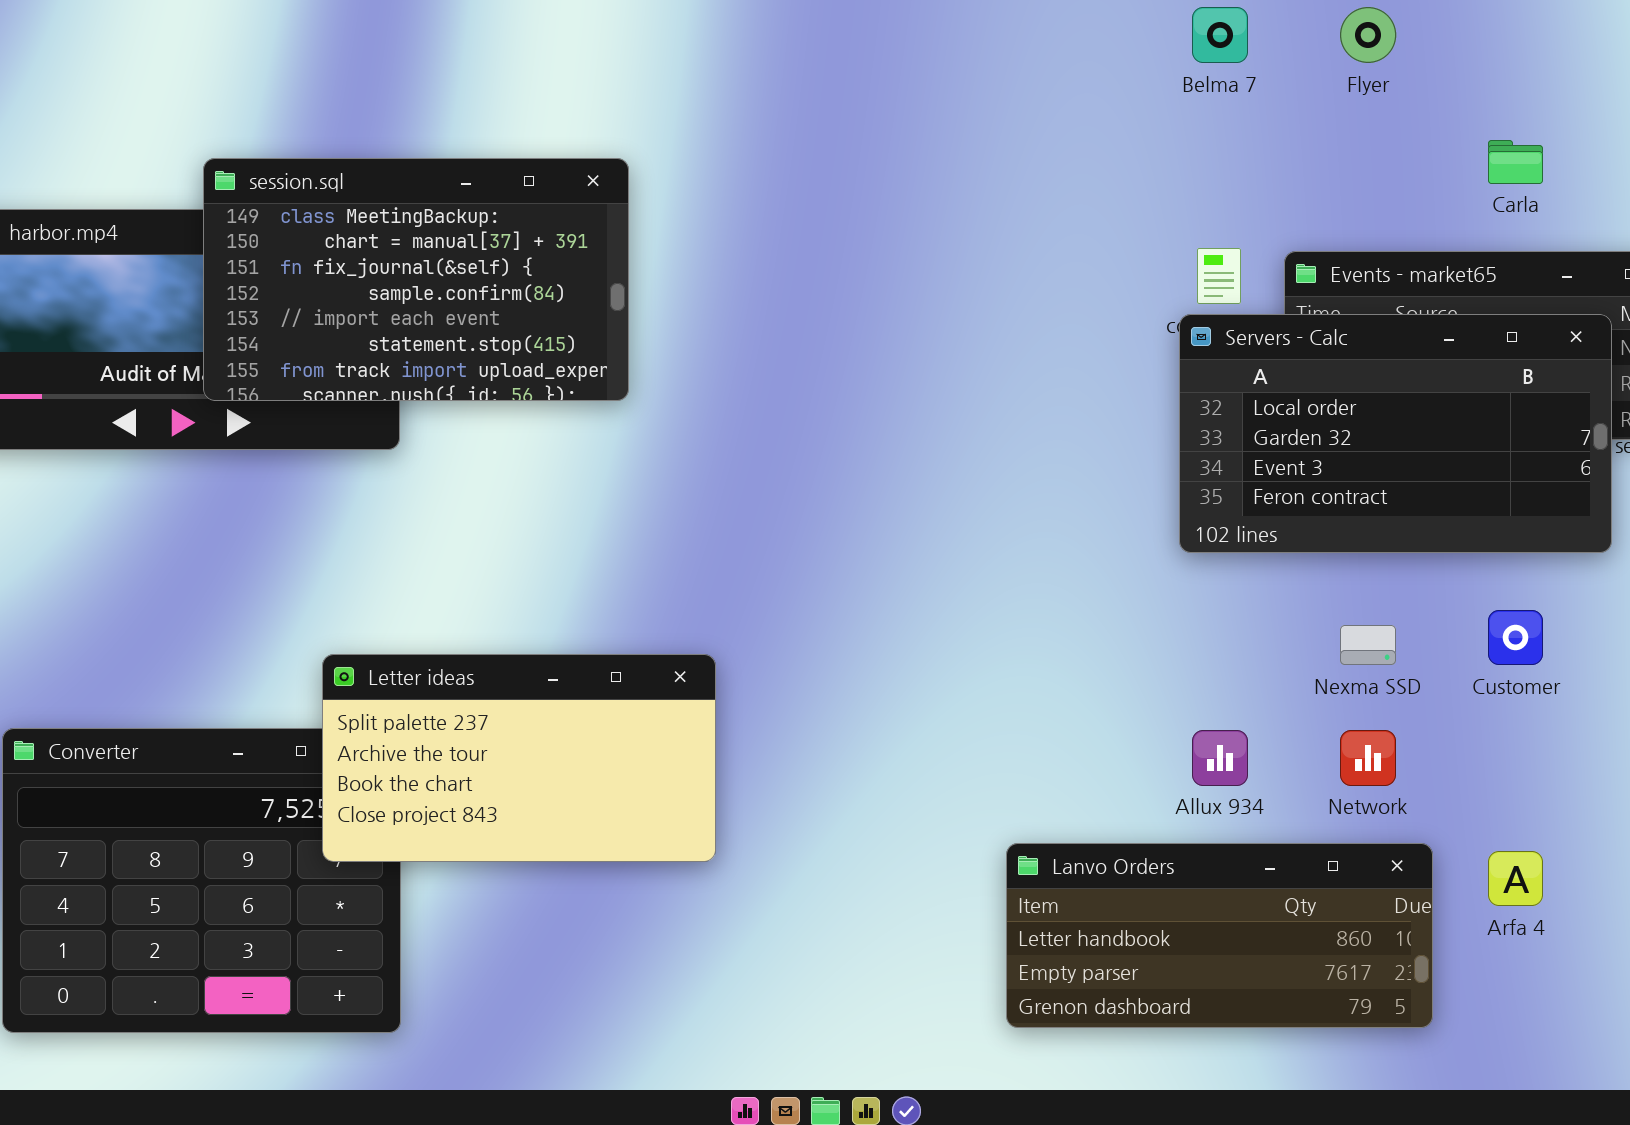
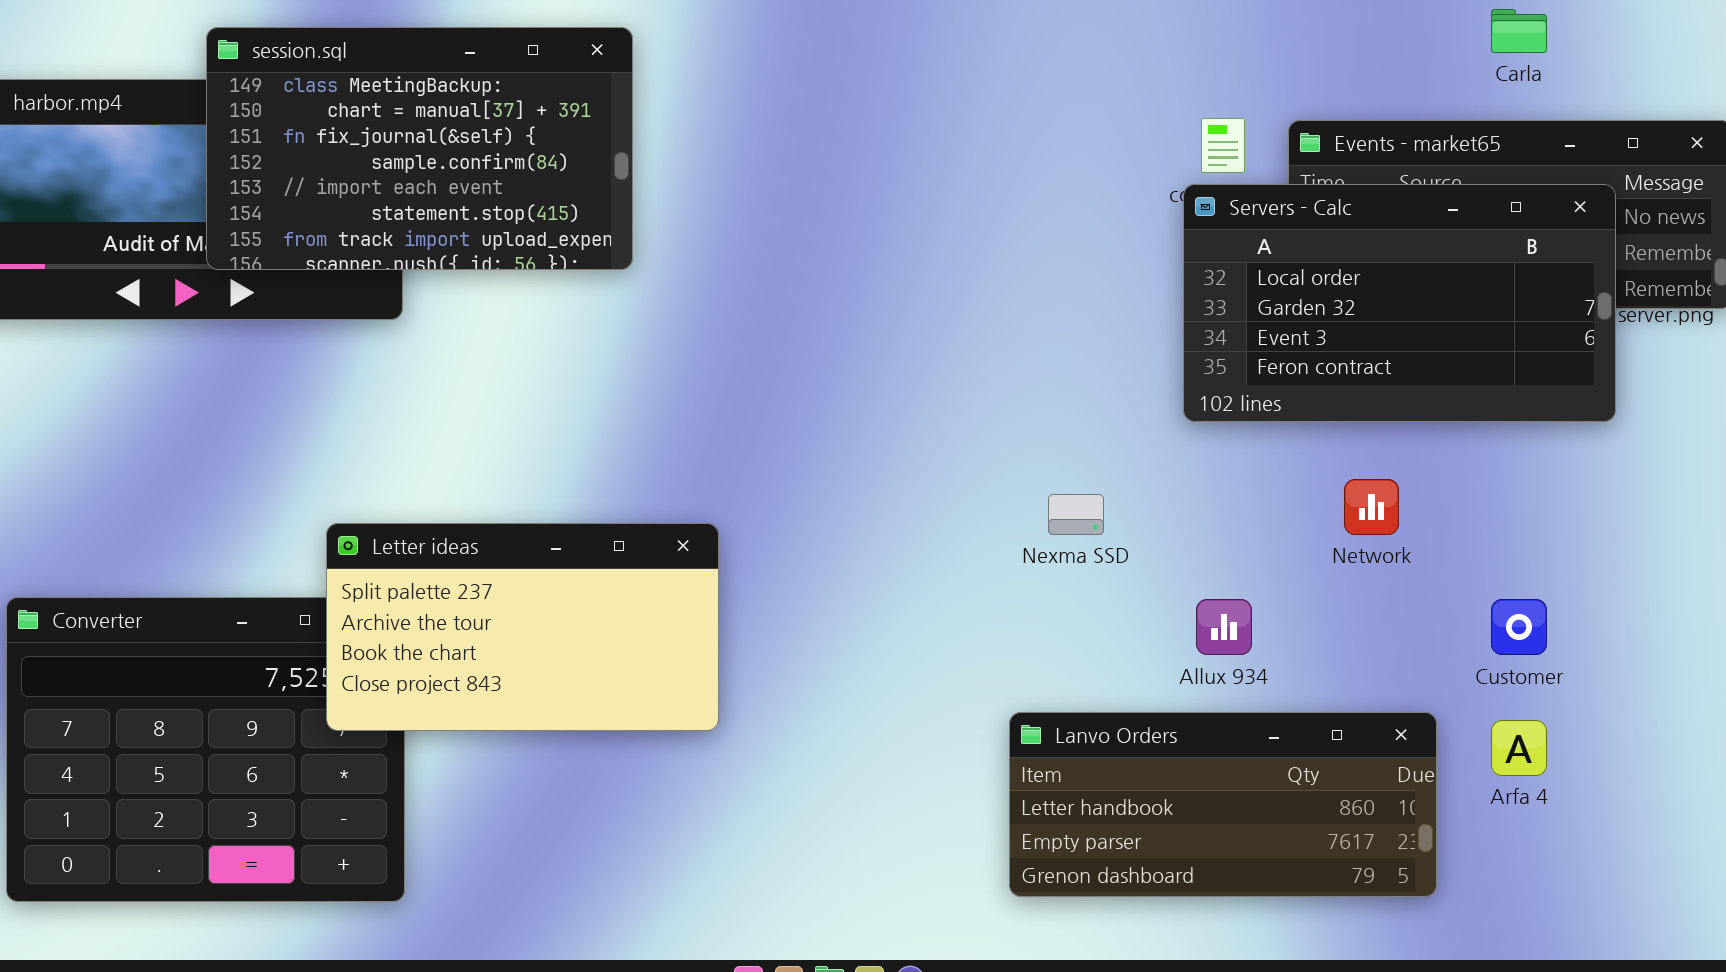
Customer: [1488,610,1543,665] -> [1491,599,1547,655], moved
Nexma SSD: [1340,625,1396,665] -> [1048,494,1104,535], moved
Network: [1340,730,1396,786] -> [1344,479,1399,535], moved

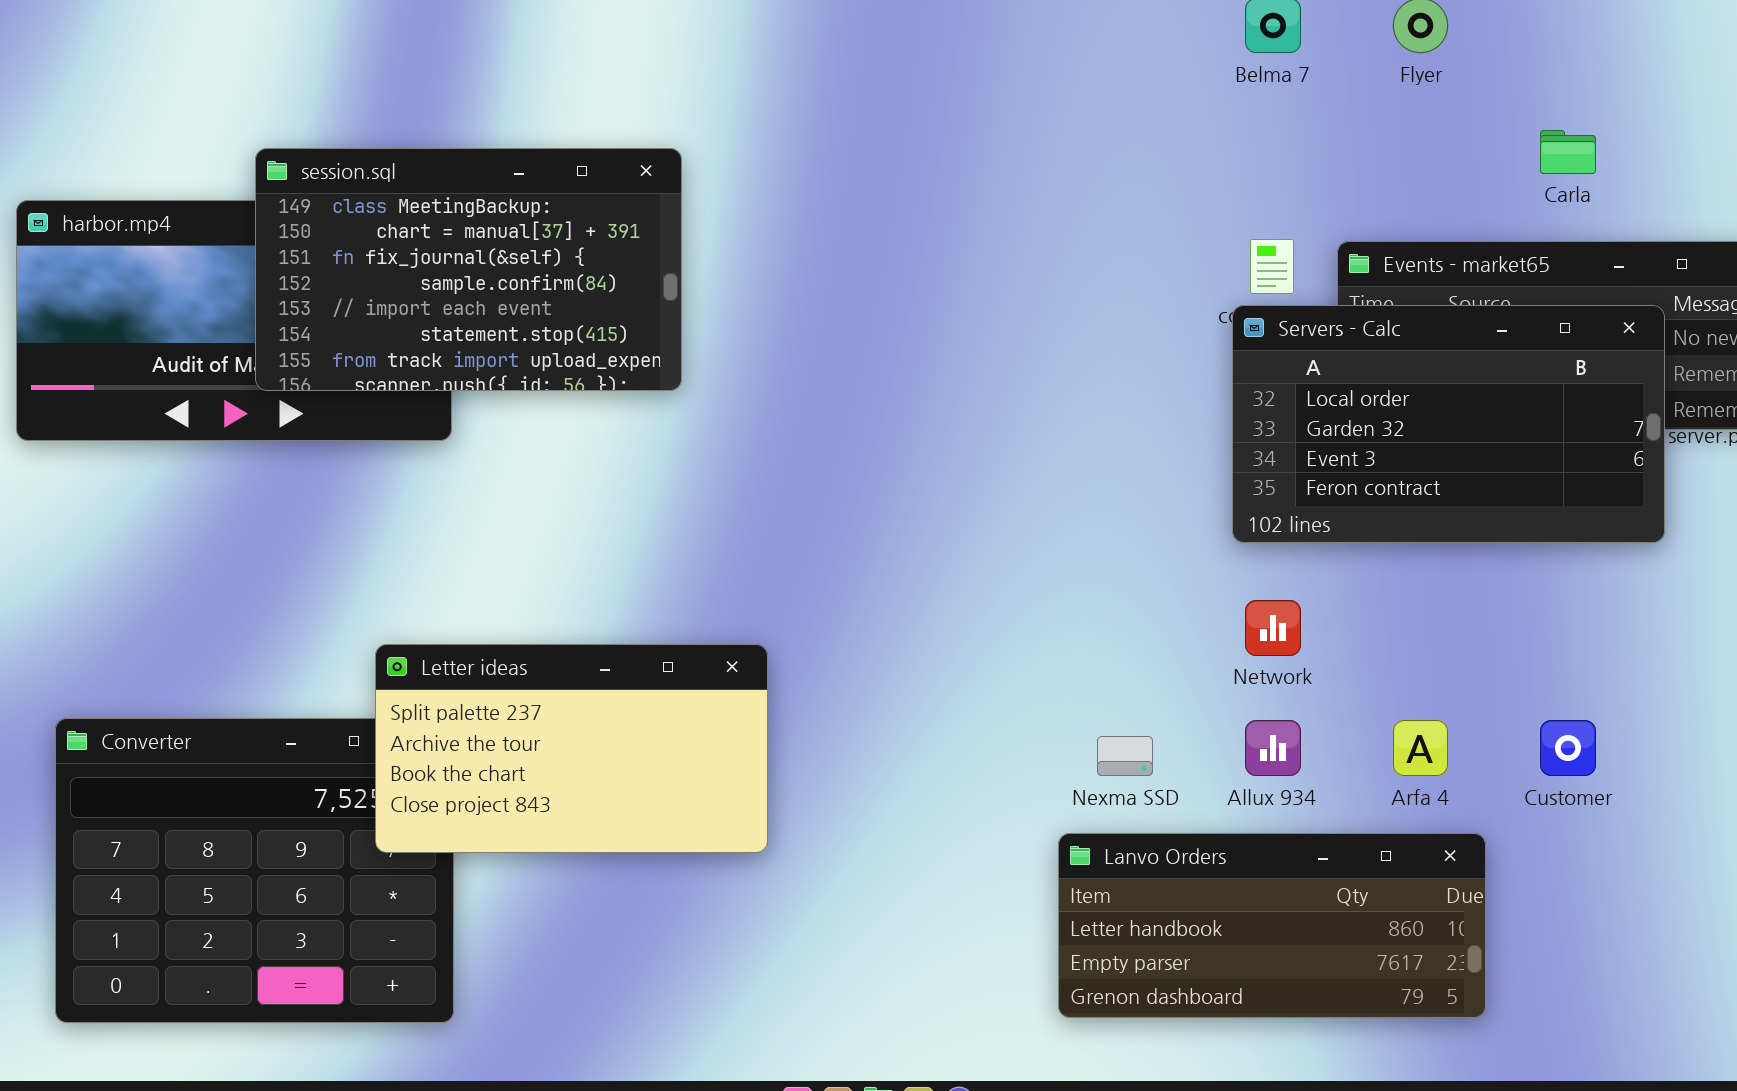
Network: [1344,479,1399,535] -> [1245,600,1301,656], moved
Nexma SSD: [1048,494,1104,535] -> [1097,736,1153,776], moved
Arfa 4: [1491,720,1547,776] -> [1393,720,1448,776], moved

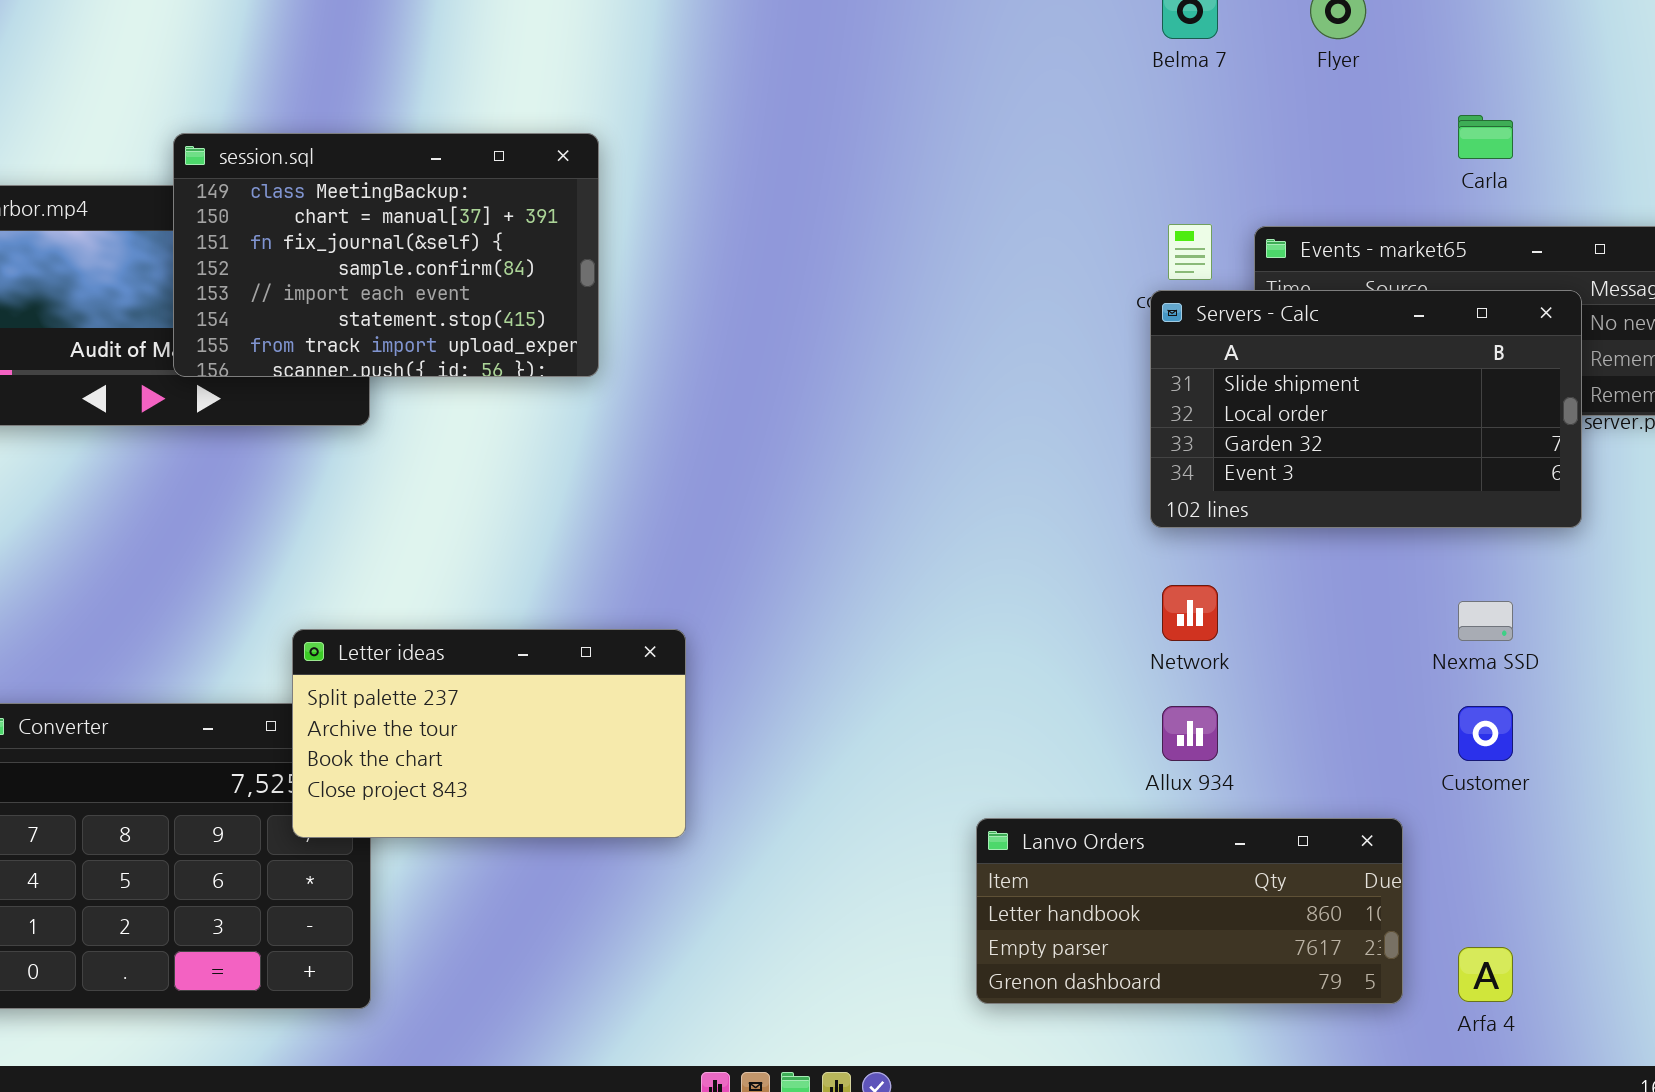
Servers - Calc: [1232,305,1665,543] -> [1150,290,1582,528], scrolled up 1 row
Arfa 4: [1393,720,1448,776] -> [1458,947,1513,1002], moved
Nexma SSD: [1097,736,1153,776] -> [1458,601,1513,641], moved

